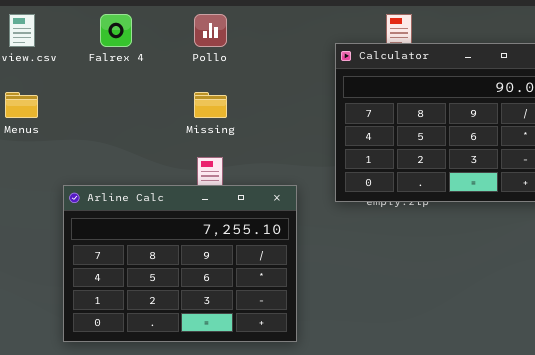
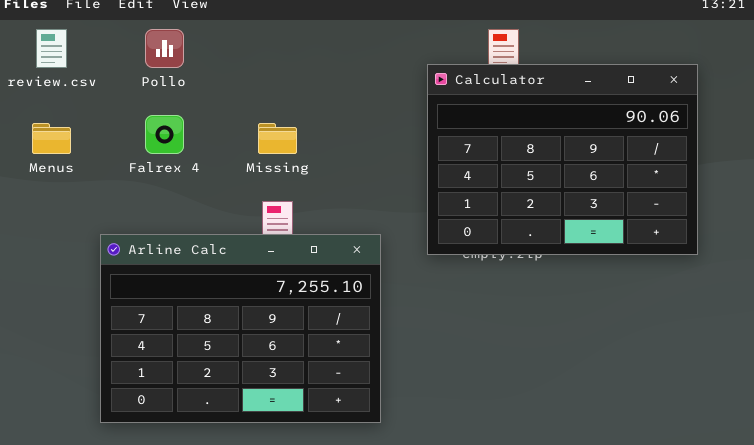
Falrex 4: [100,14,132,47] -> [145,115,184,154], moved
Pollo: [194,14,227,47] -> [145,29,184,68], moved

